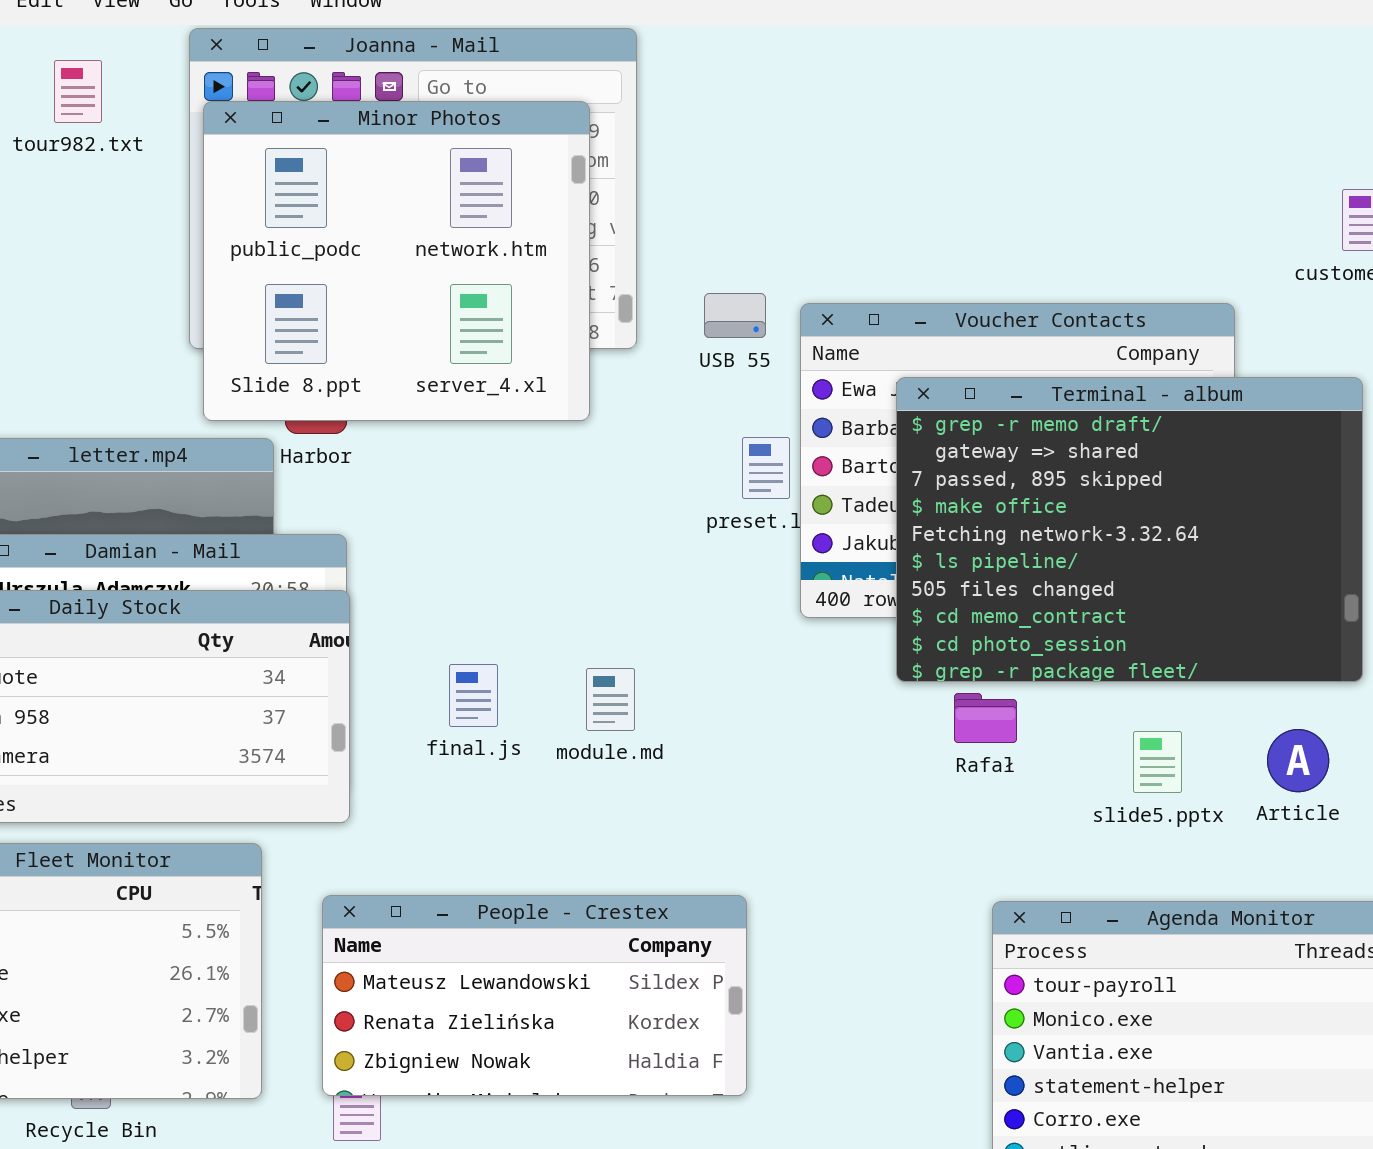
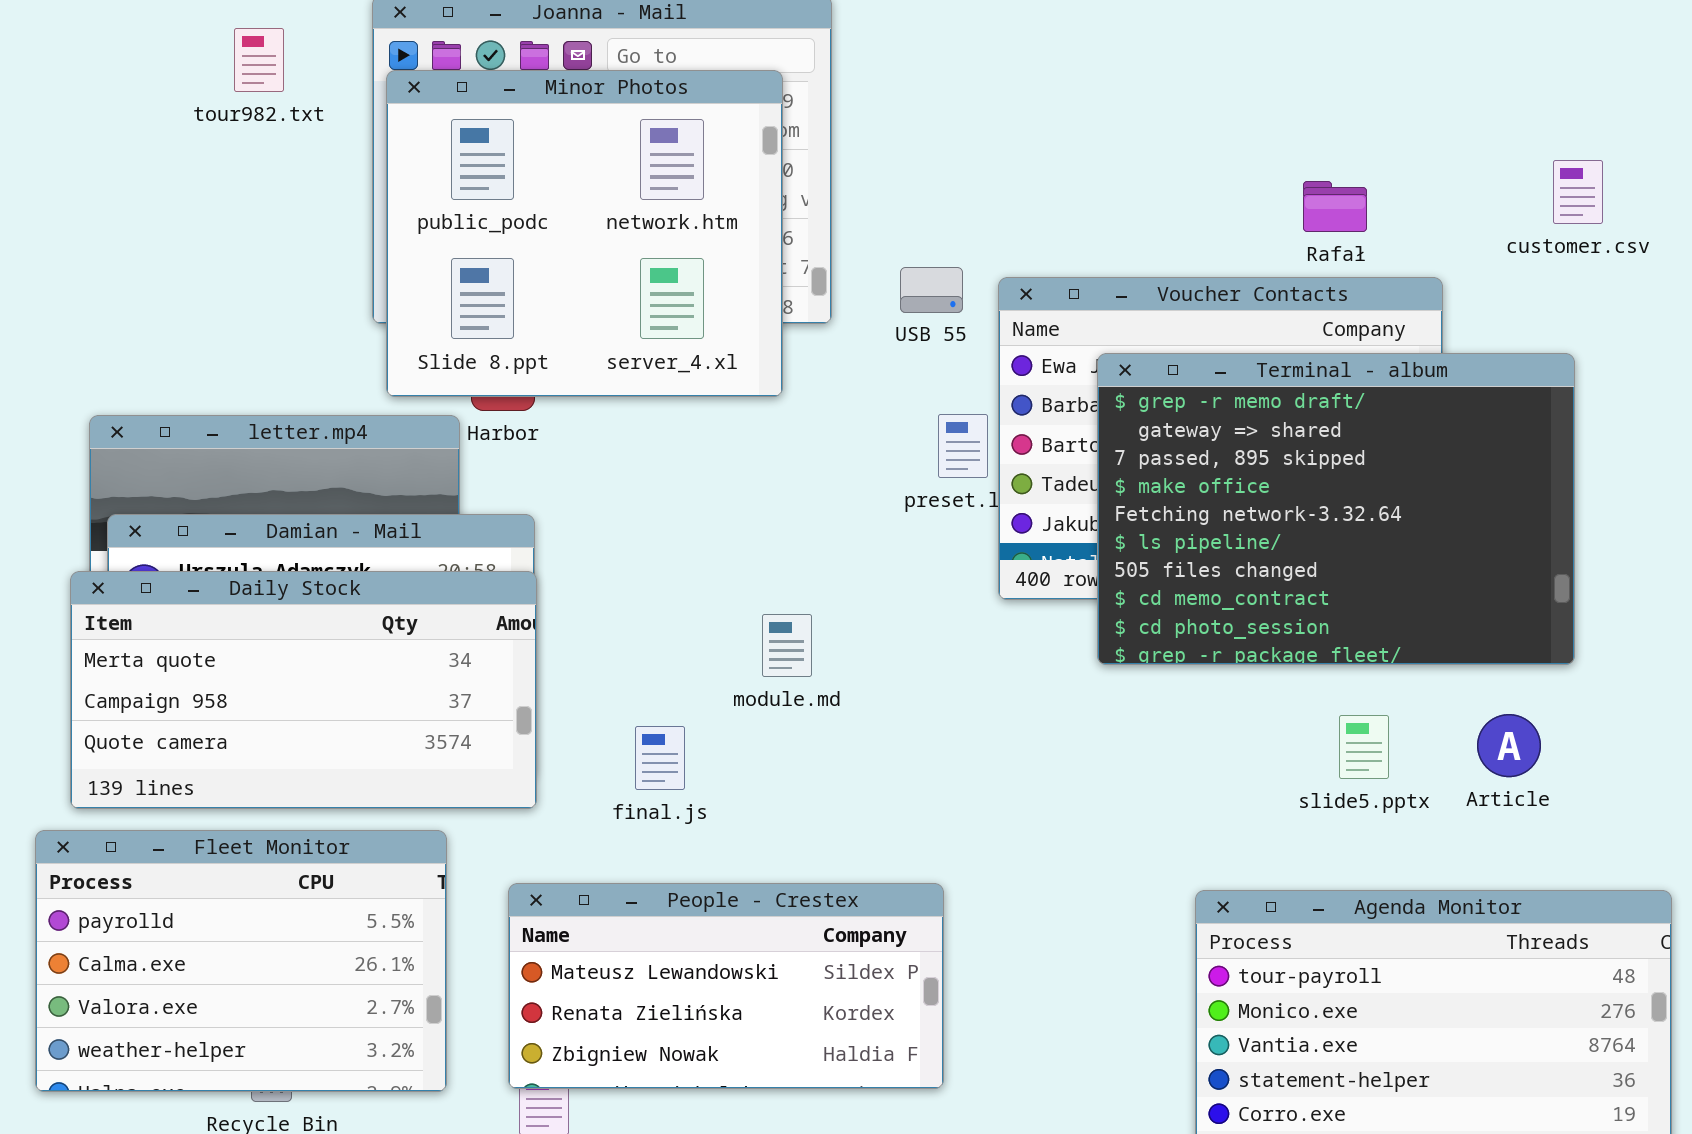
final.js: [449,664,498,727] -> [635,726,685,790], moved
module.md: [586,668,635,731] -> [762,614,812,677], moved
Rafał: [954,693,1017,743] -> [1303,181,1367,232], moved

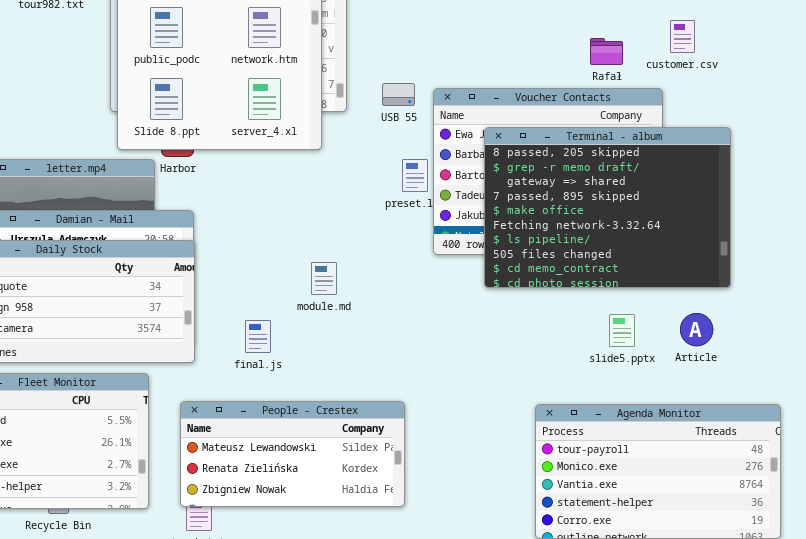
customer.csv: [1553,160,1603,224] -> [670,20,695,53], moved
Terminal - album: [1097,353,1575,665] -> [484,127,731,288], scrolled up 1 row

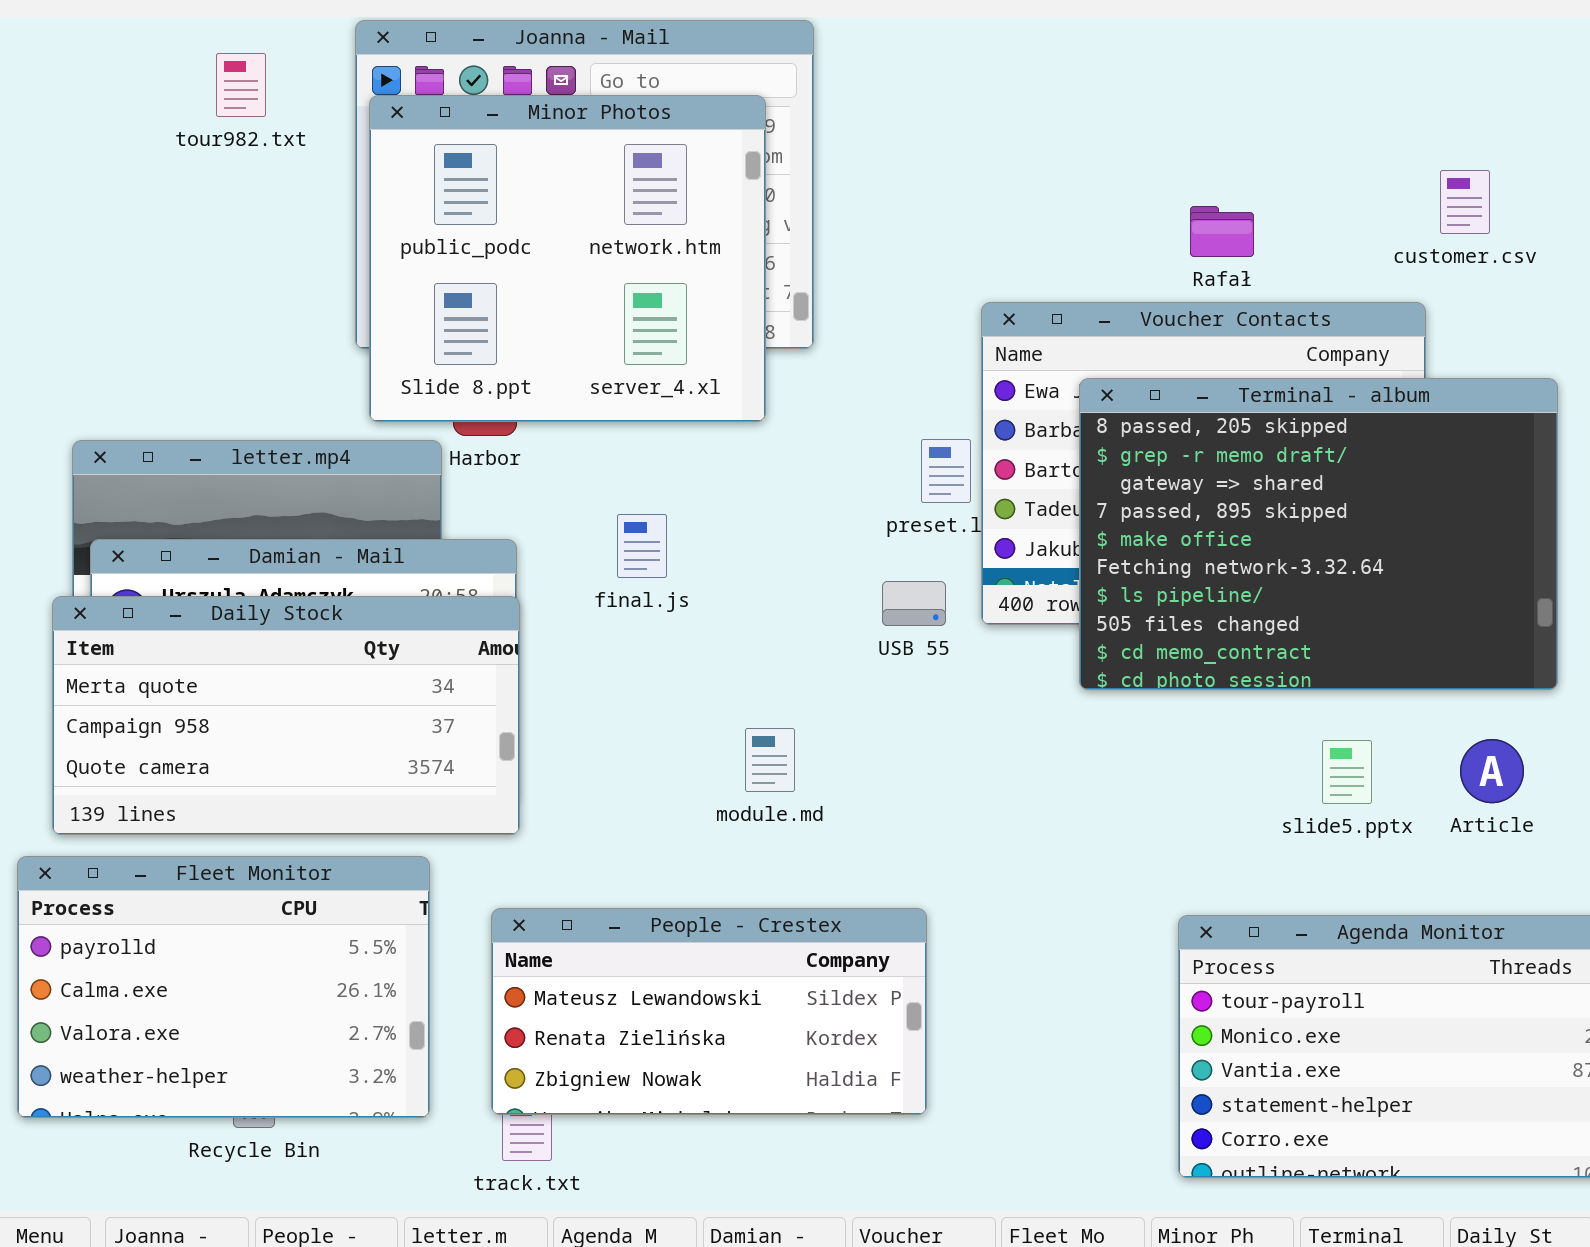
Rafał: [590,38,623,65] -> [1190,206,1254,257], moved
USB 55: [382,83,415,106] -> [882,581,946,626], moved
module.md: [311,262,337,295] -> [745,728,795,792], moved
final.js: [245,320,271,353] -> [617,514,667,578], moved

